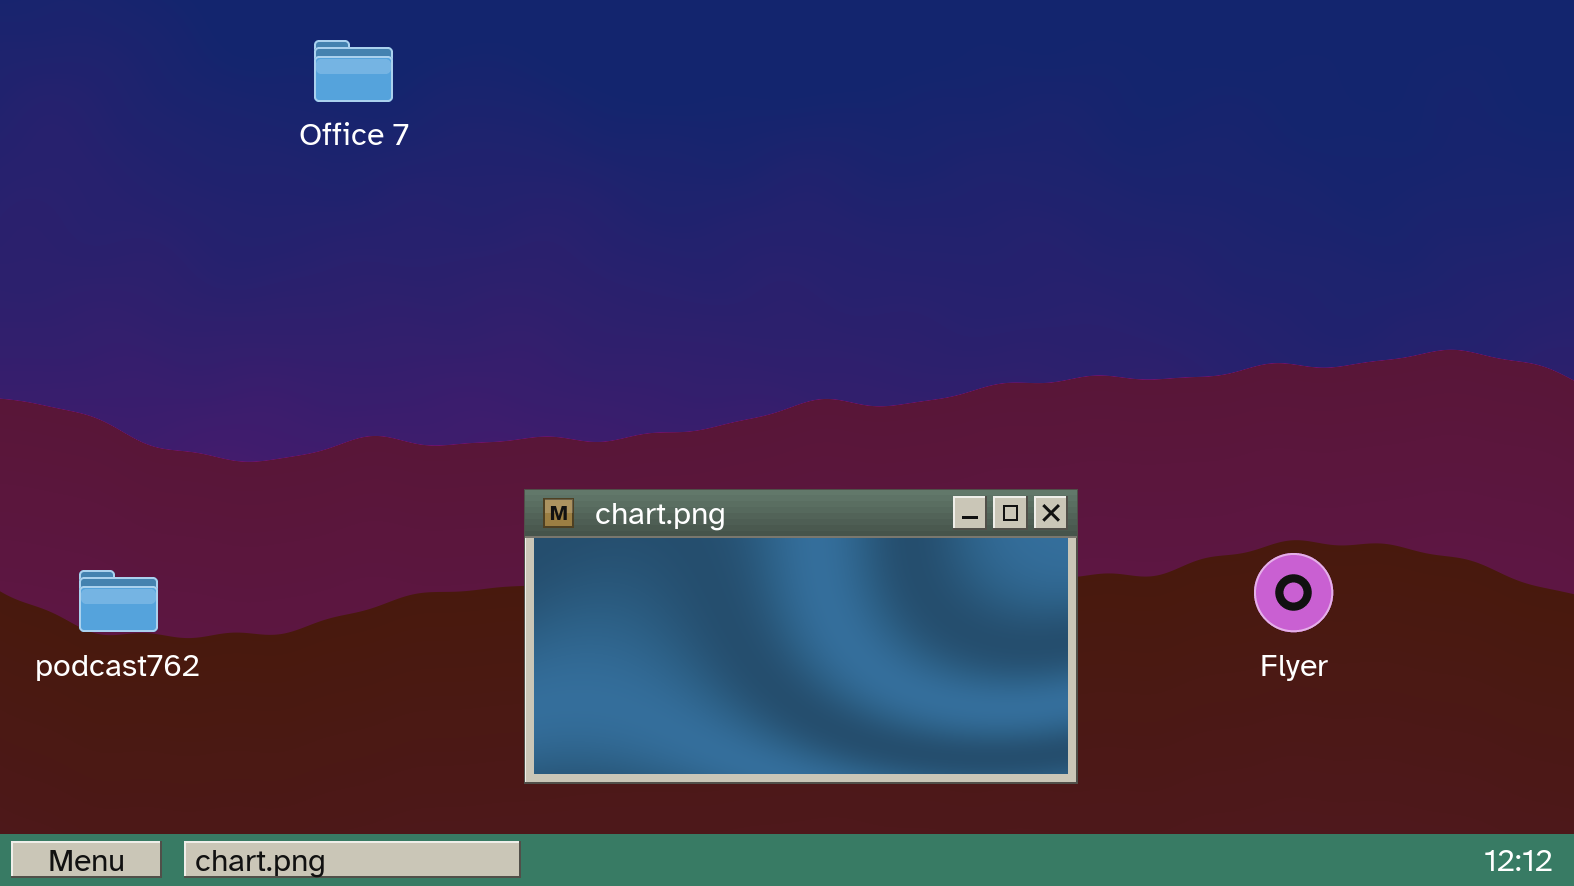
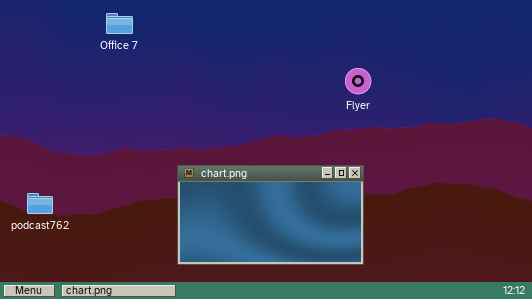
Flyer: [1254,553,1333,632] -> [345,68,371,94], moved

